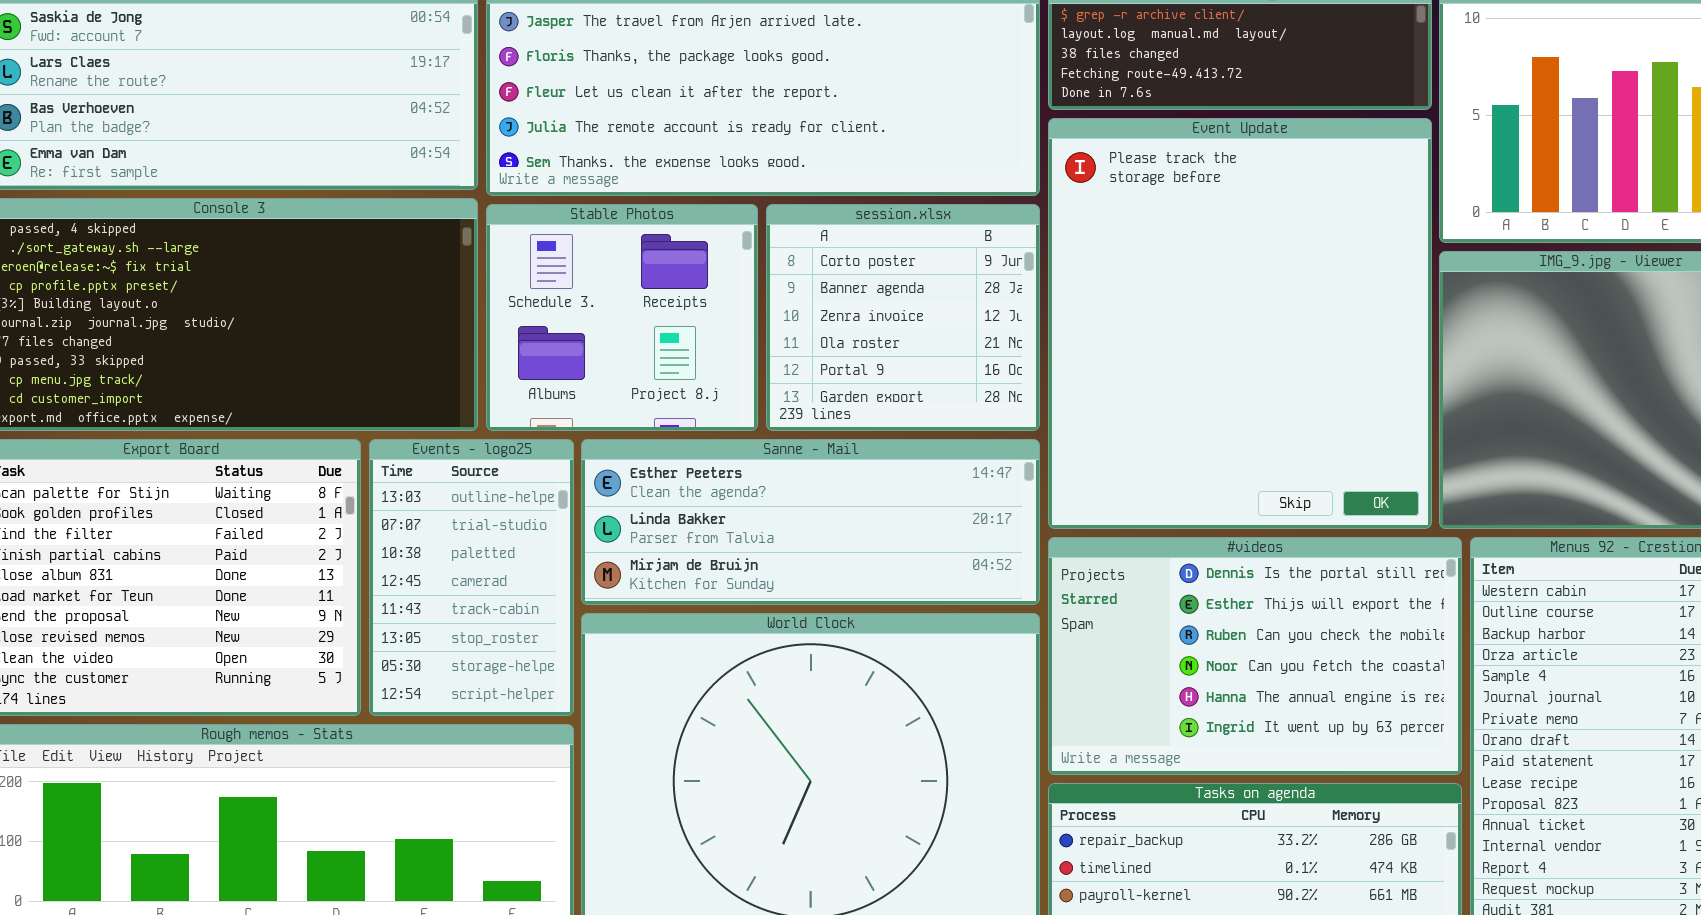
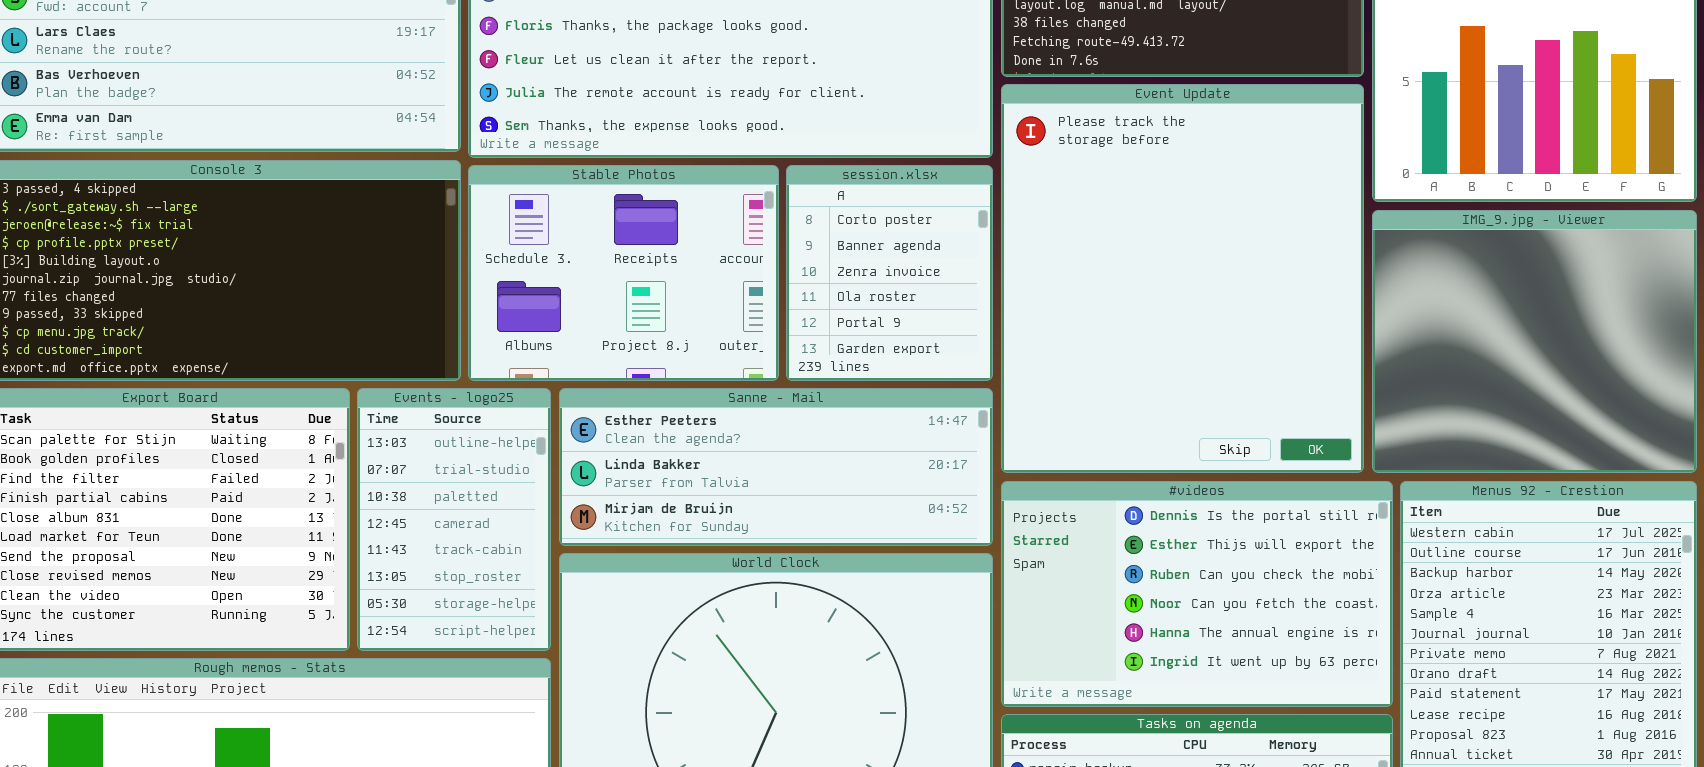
Stable Photos: [486,204,758,431] -> [468,165,779,381], resized
session.xlsx: [766,204,1040,431] -> [786,165,993,381], resized

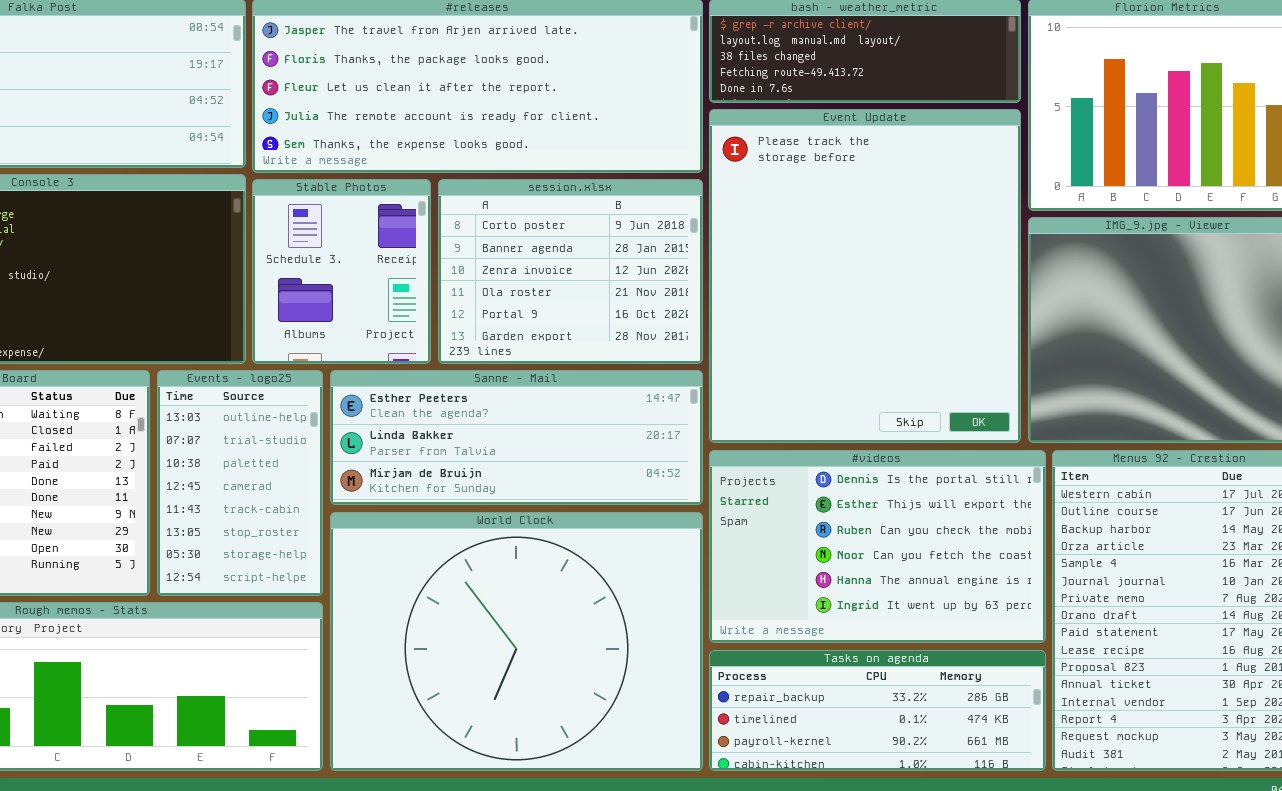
Stable Photos: [468,165,779,381] -> [252,179,431,364], resized
session.xlsx: [786,165,993,381] -> [438,179,703,364], resized

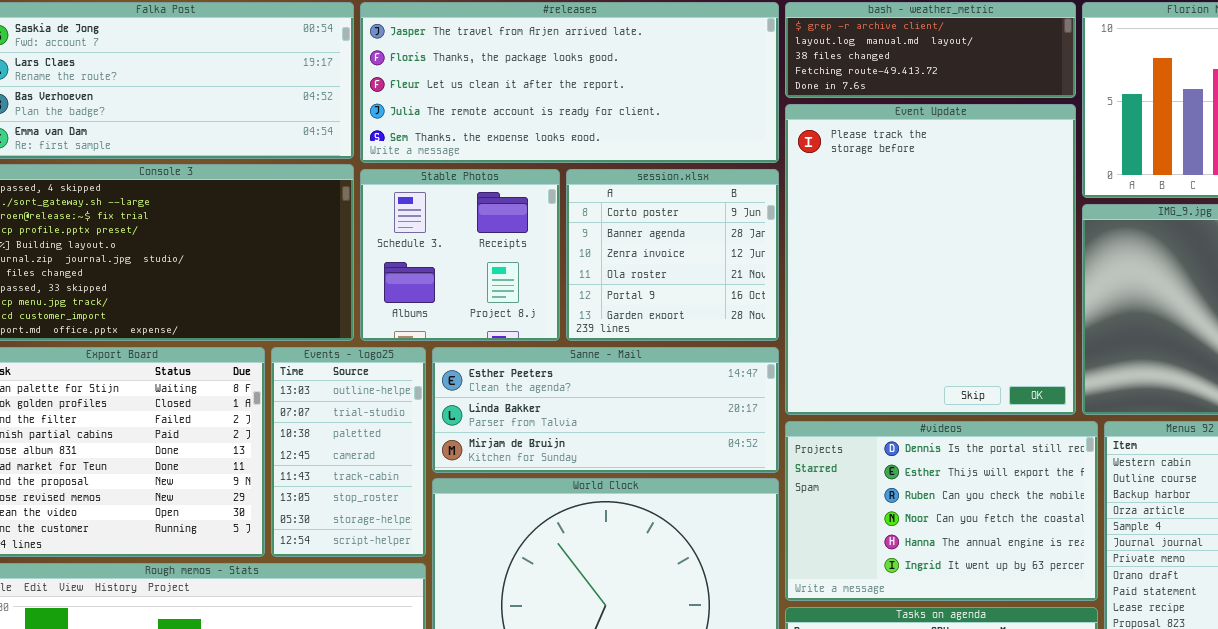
Stable Photos: [252,179,431,364] -> [360,169,560,341], resized
session.xlsx: [438,179,703,364] -> [566,169,779,341], resized

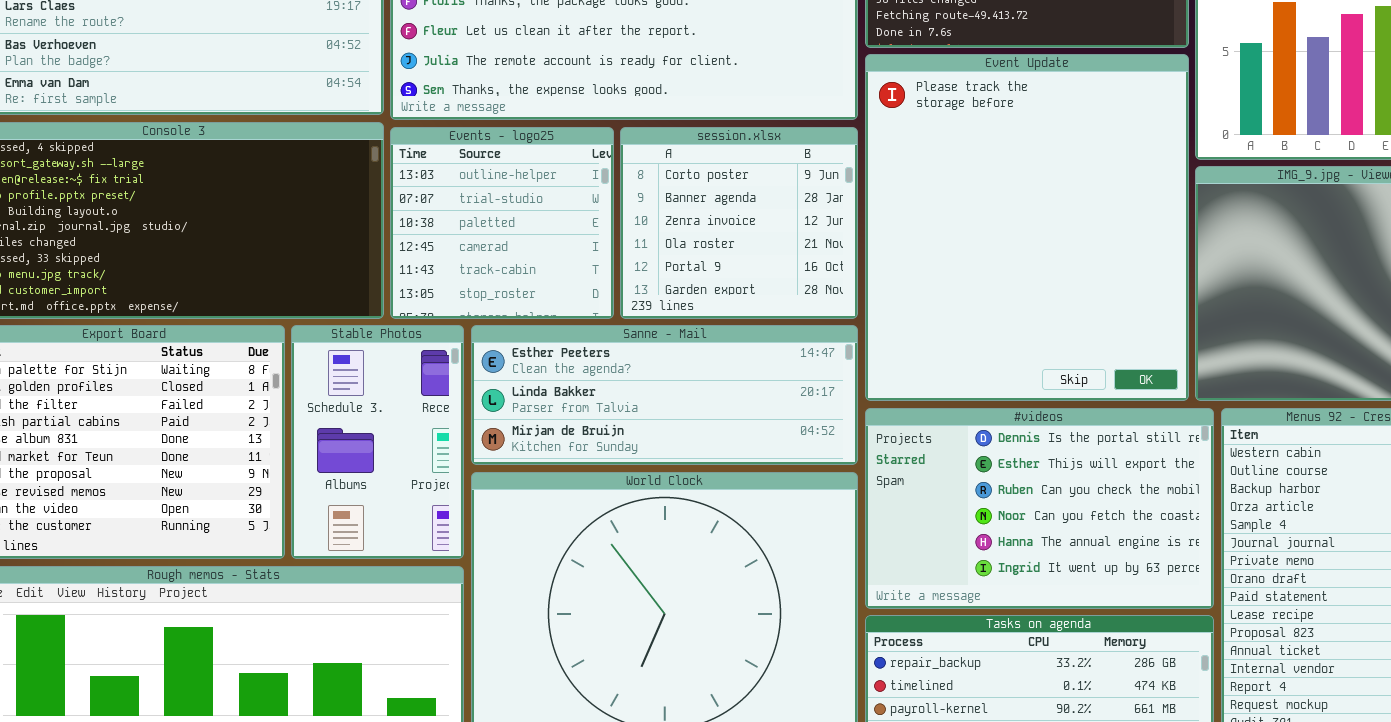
Stable Photos: [360,169,560,341] -> [291,325,464,559], moved, resized
Events - logo25: [271,347,426,557] -> [390,127,614,319], moved, resized

